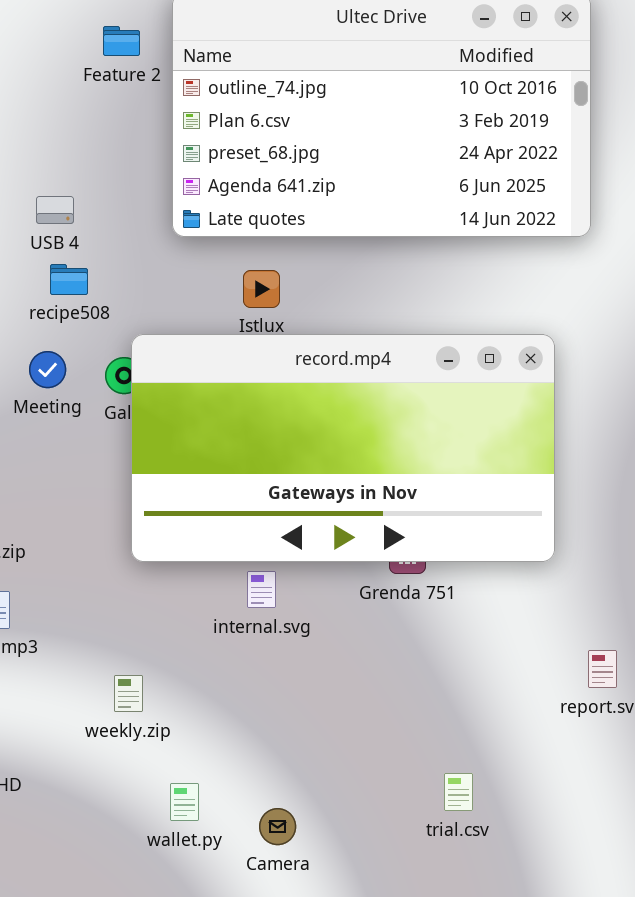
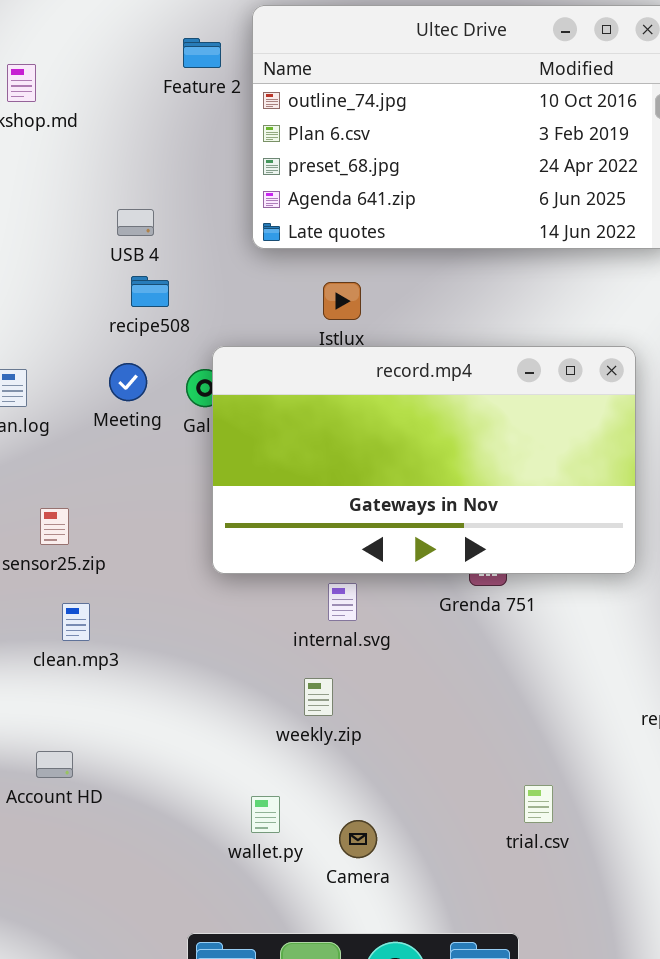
weekly.zip: [114,675,143,712] -> [304,678,333,716], moved

